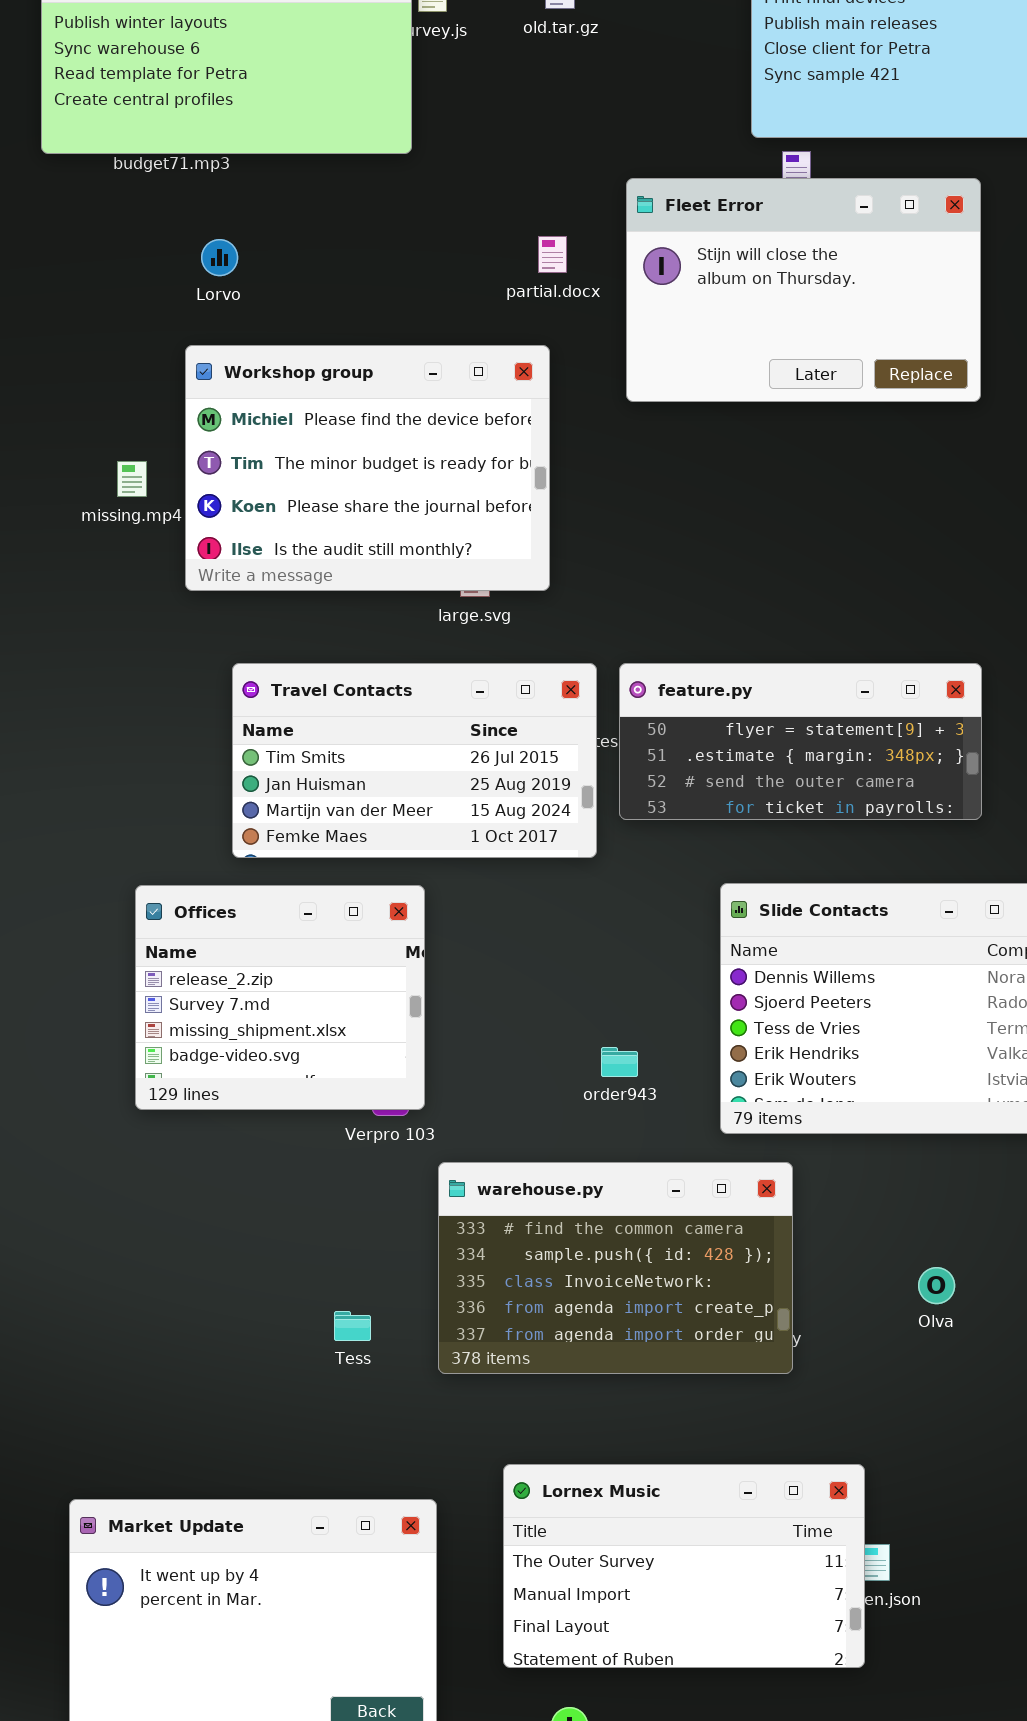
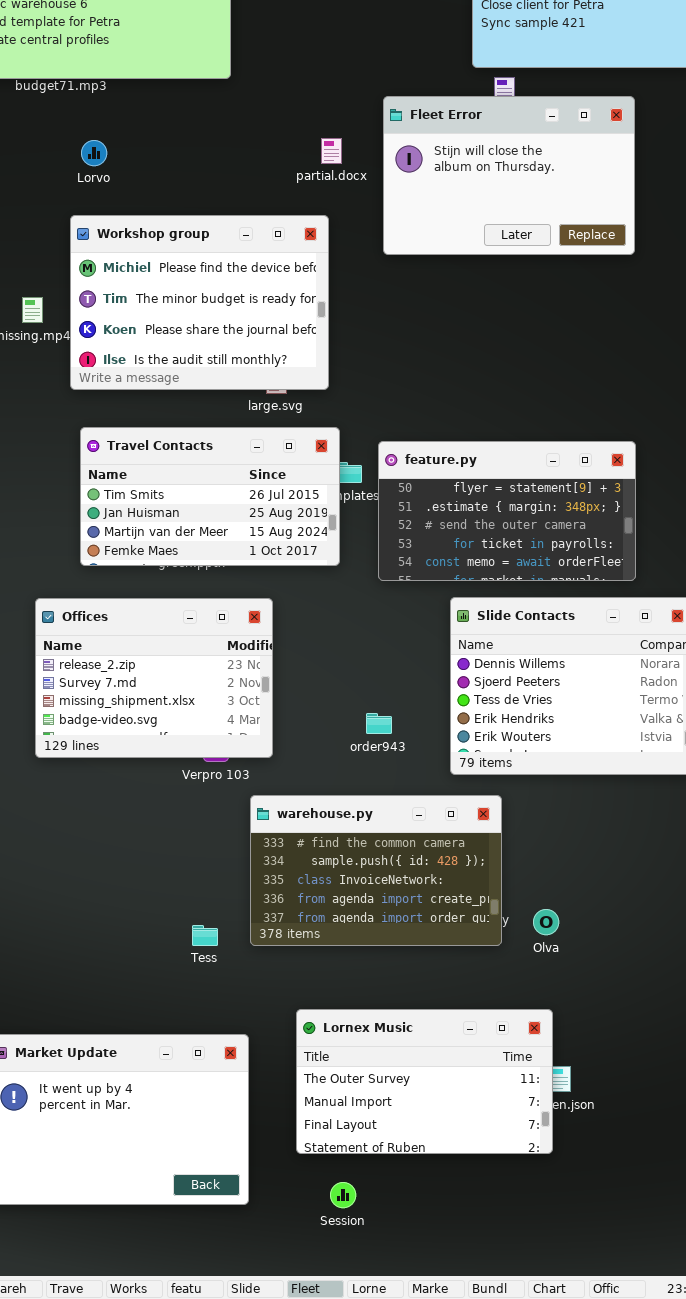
Travel Contacts: [232,663,597,858] -> [80,427,340,566], moved
feature.py: [619,663,982,820] -> [378,441,636,581], resized
Offices: [135,885,425,1110] -> [35,598,273,758], resized
Olva: [918,1267,955,1304] -> [533,909,559,935], moved
Tess: [334,1311,371,1341] -> [192,925,218,946], moved

